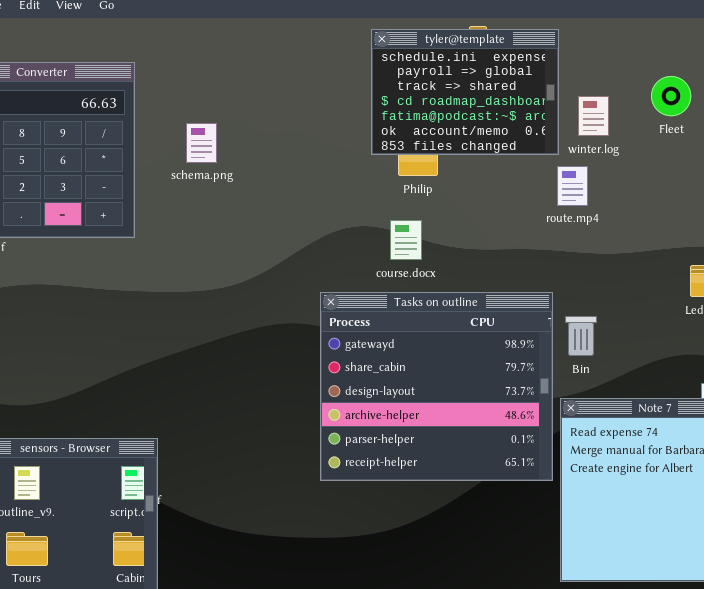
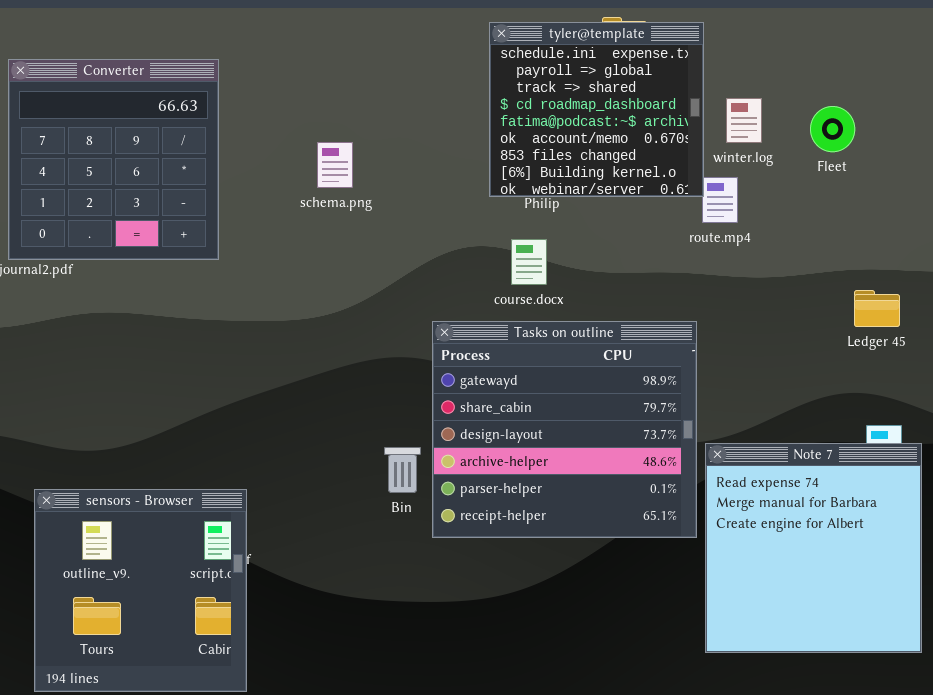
tyler@template: [371,29,559,155] -> [489,22,704,197], resized
Fleet: [651,76,691,116] -> [810,106,855,152], moved
schema.png: [186,123,217,163] -> [317,142,353,188], moved
Bin: [565,316,597,356] -> [384,447,421,493], moved

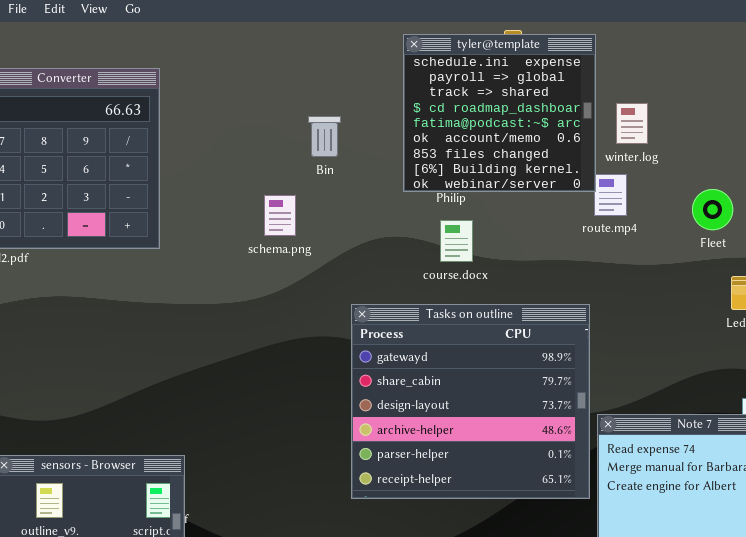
Fleet: [810,106,855,152] -> [692,189,733,230], moved
schema.png: [317,142,353,188] -> [264,195,296,236], moved
course.docx: [511,239,547,285] -> [440,220,473,262], moved
Bin: [384,447,421,493] -> [308,116,341,157], moved

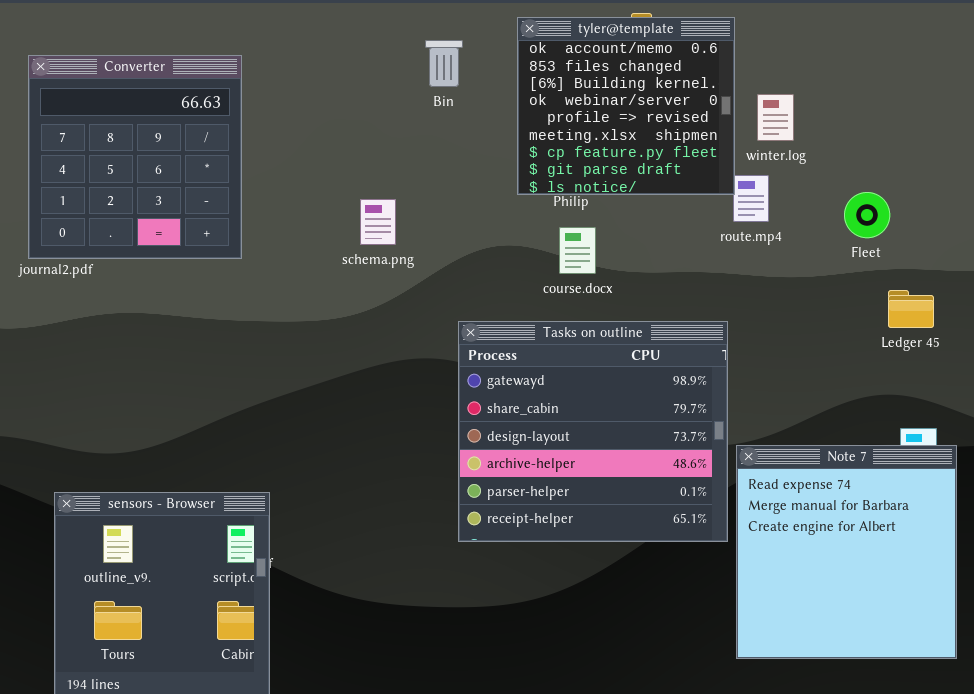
tyler@template: [403,34,596,192] -> [517,17,735,195], scrolled down 5 rows
Bin: [308,116,341,157] -> [425,40,463,87], moved

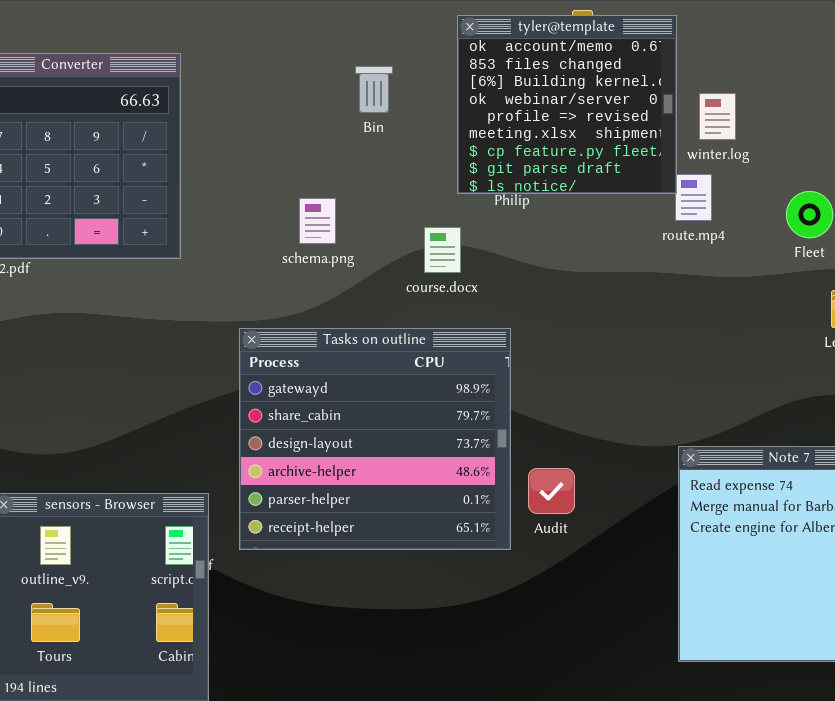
Bin: [425,40,463,87] -> [355,66,393,113], moved
course.docx: [559,227,596,274] -> [424,227,461,273], moved
Tasks on outline: [458,321,728,542] -> [239,328,511,550], moved

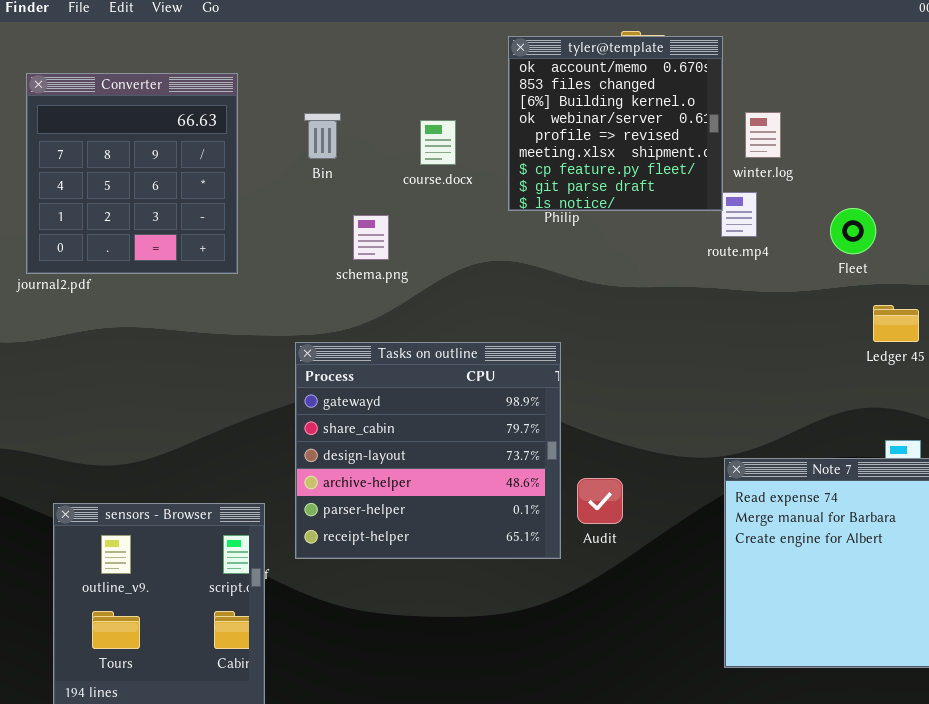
Bin: [355,66,393,113] -> [304,113,341,159], moved
course.docx: [424,227,461,273] -> [420,120,456,165], moved

